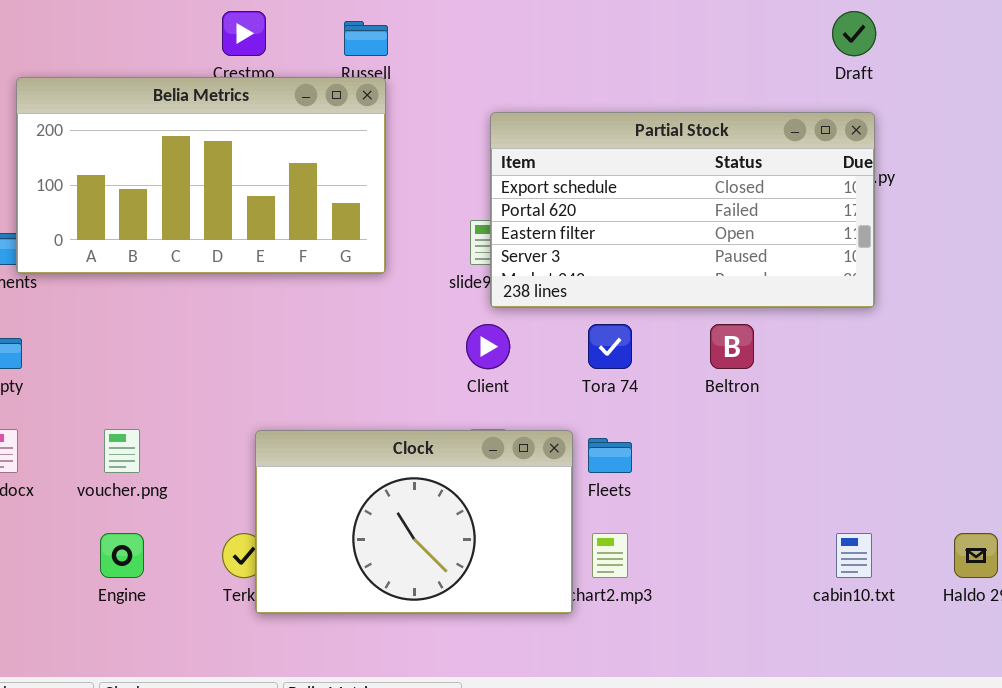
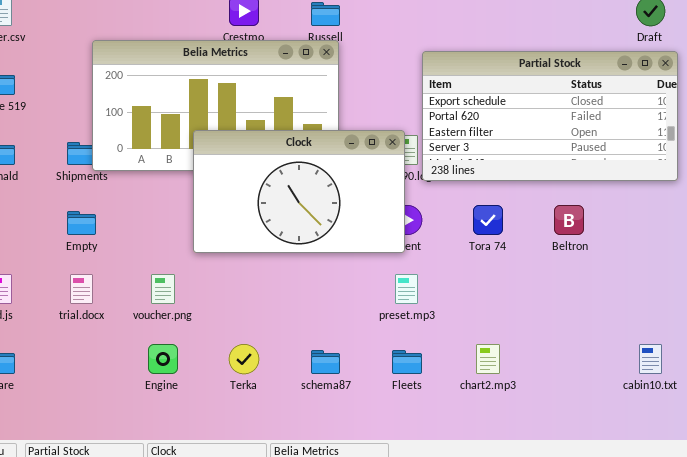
Partial Stock: [490,112,875,308] -> [422,51,678,181], moved
Clock: [255,430,573,614] -> [193,130,405,253], moved
Fleets: [588,438,632,473] -> [392,350,422,374], moved

